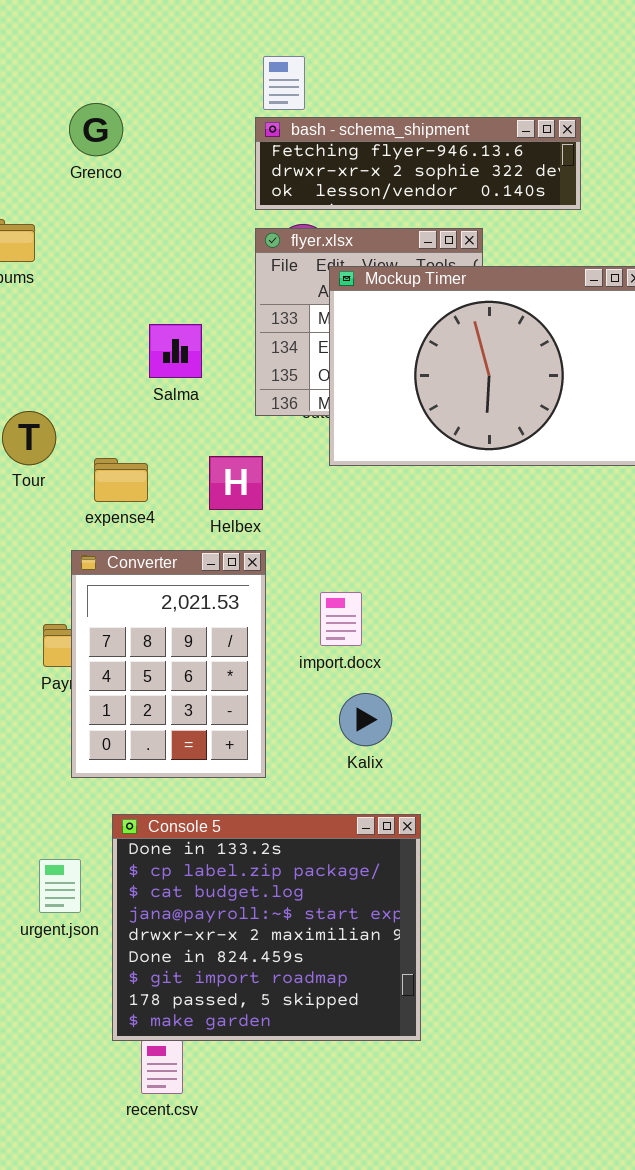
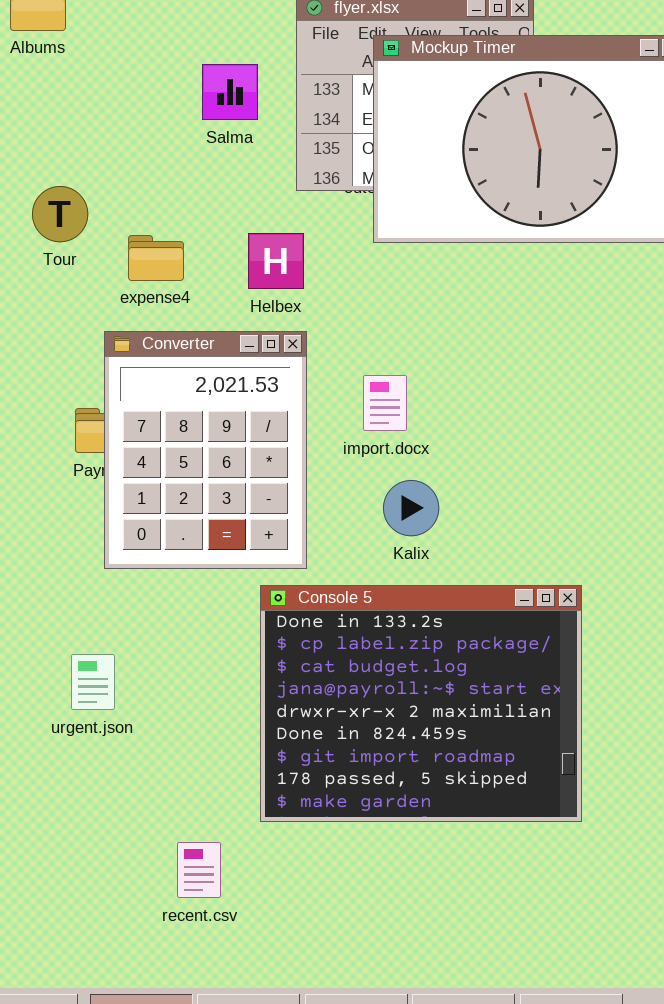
Salma: [149,324,202,378] -> [202,64,258,120], moved
Console 5: [112,814,421,1041] -> [260,585,582,822], moved

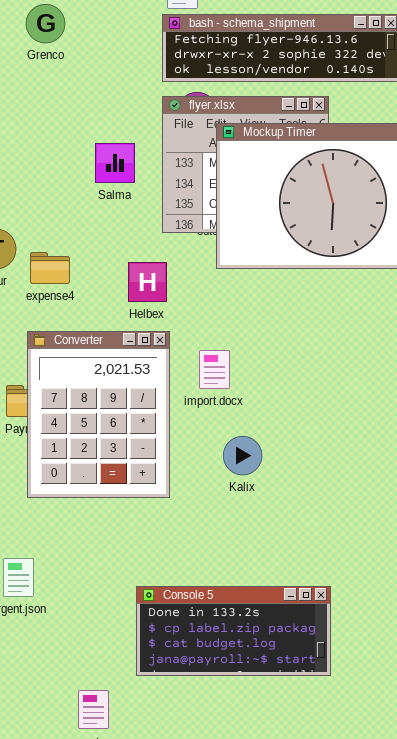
expense4: [128,235,184,281] -> [30,252,70,284], moved
import.docx: [363,375,407,431] -> [199,350,230,389], moved
Console 5: [260,585,582,822] -> [136,586,331,676], resized

